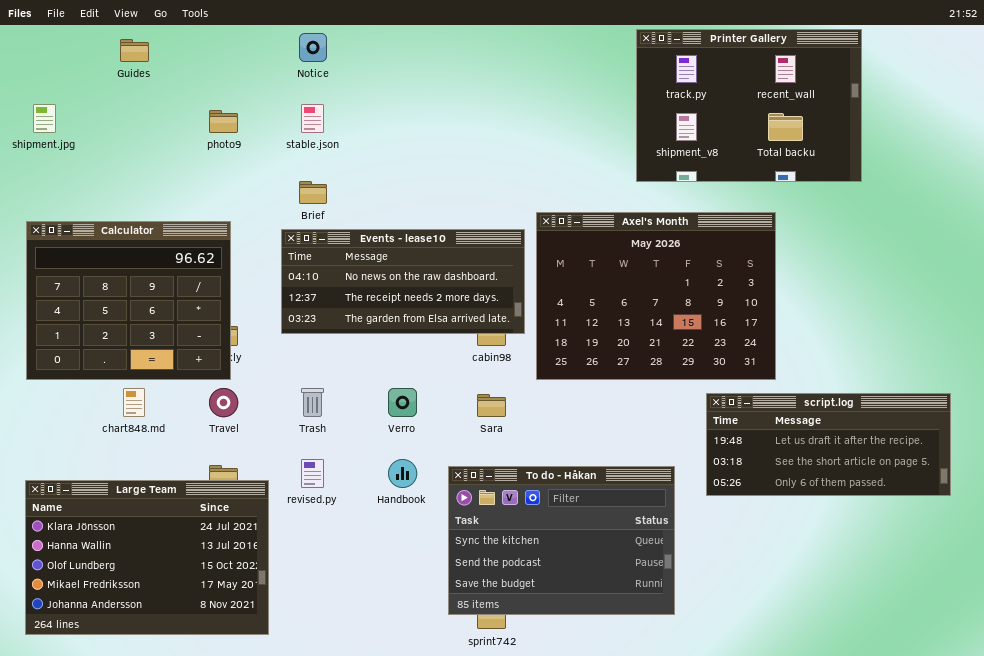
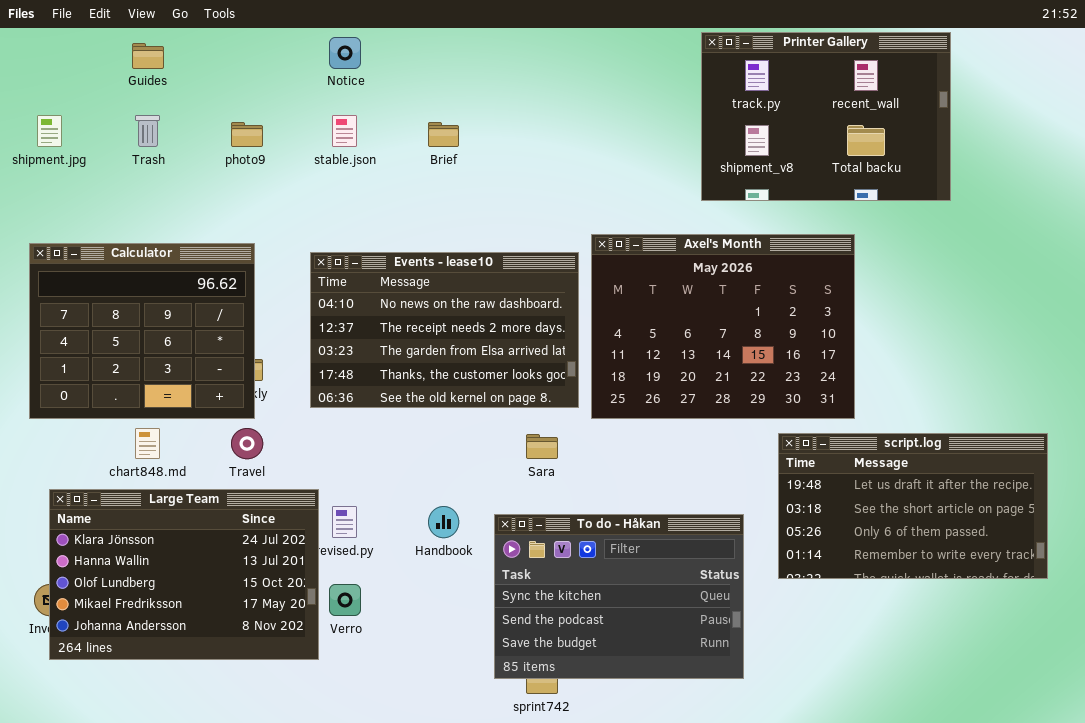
Brief: [299,181,327,204] -> [428,122,459,147], moved
Events - lease10: [281,229,525,334] -> [310,252,579,408], resized
Trash: [301,388,324,417] -> [135,115,160,147], moved
Verro: [388,388,417,417] -> [329,584,361,616], moved
script.log: [706,393,951,496] -> [778,433,1048,579], resized
Large Team: [25,480,269,635] -> [49,489,319,660], moved

